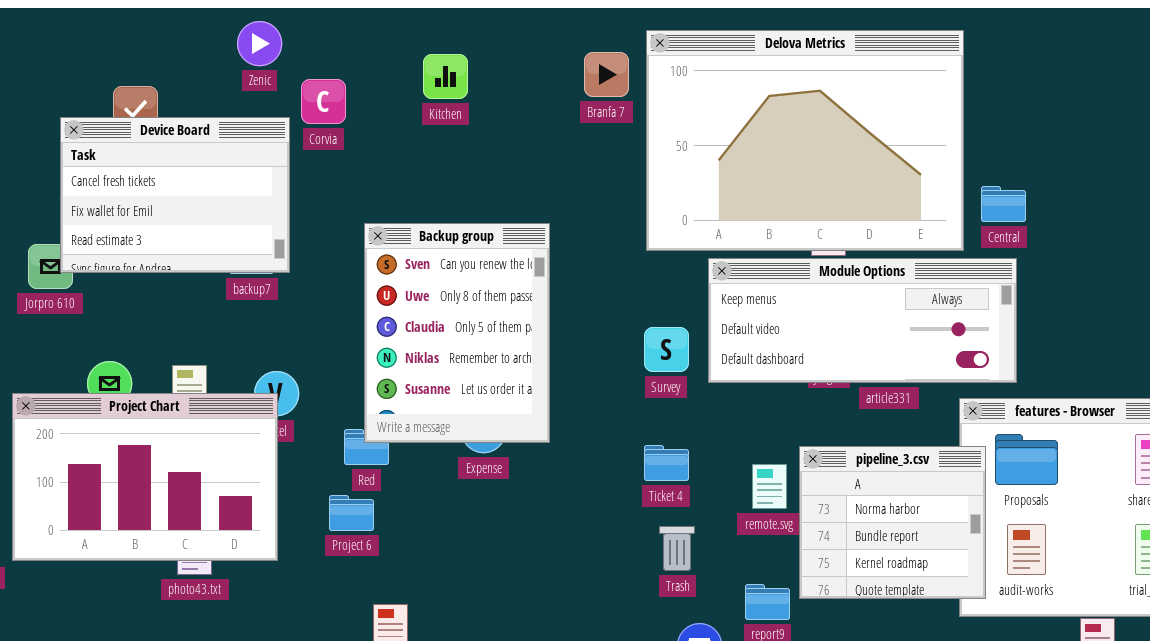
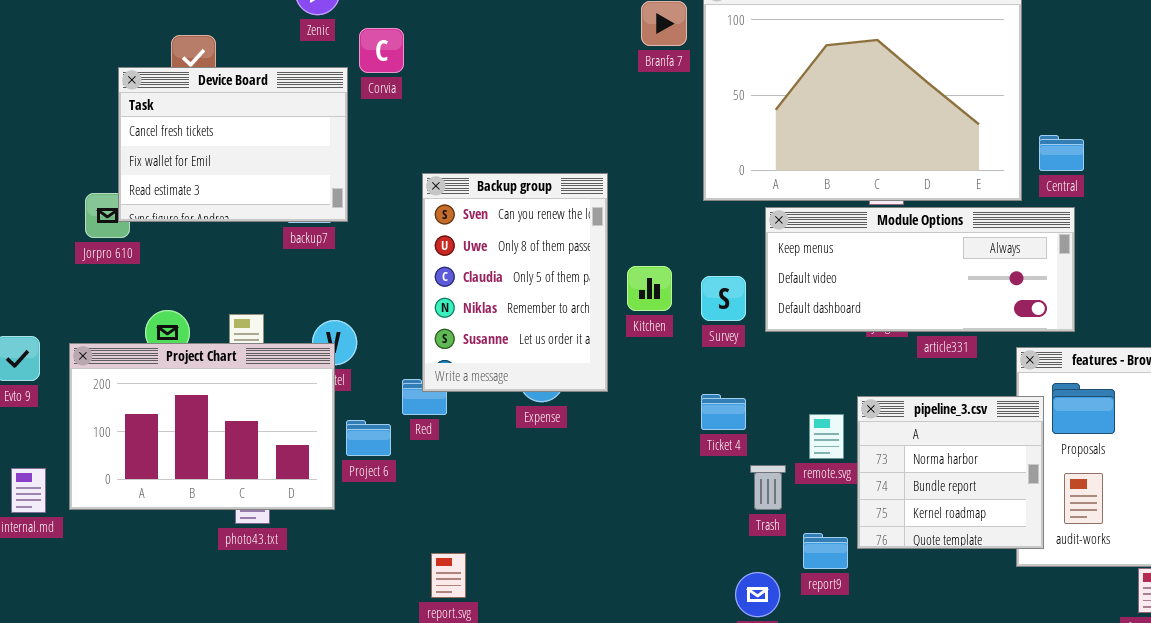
Kitchen: [423,54,468,99] -> [627,266,672,311], moved
Project 6: [329,495,374,531] -> [346,420,391,456], moved
Trash: [659,526,695,571] -> [750,465,786,510], moved

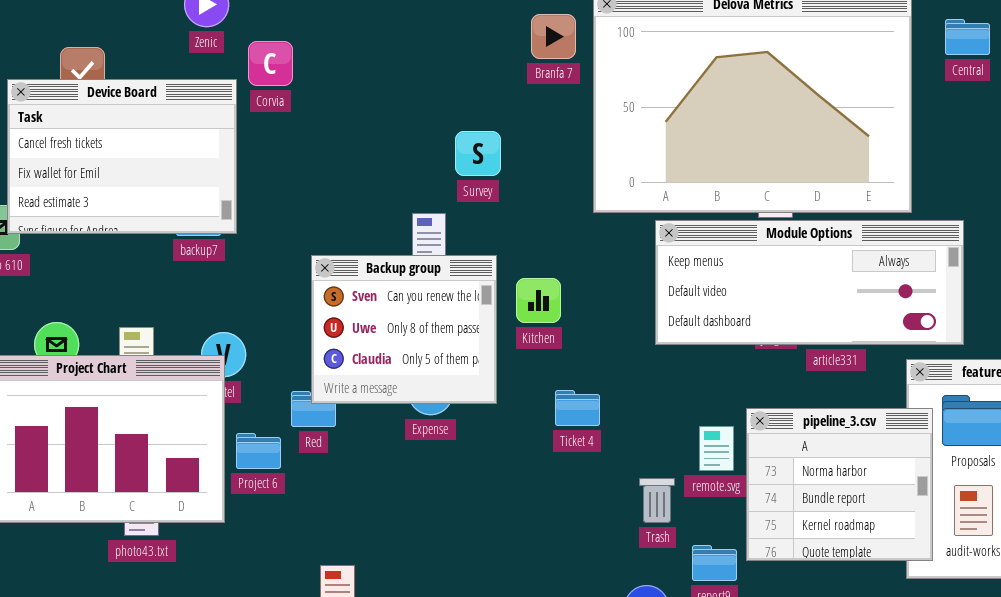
Central: [1039,135,1084,171] -> [945,19,990,55], moved
Backup group: [422,173,608,392] -> [311,255,497,404], resized
Survey: [701,276,746,321] -> [455,131,501,176], moved
Ticket 4: [701,394,746,430] -> [555,390,600,426], moved

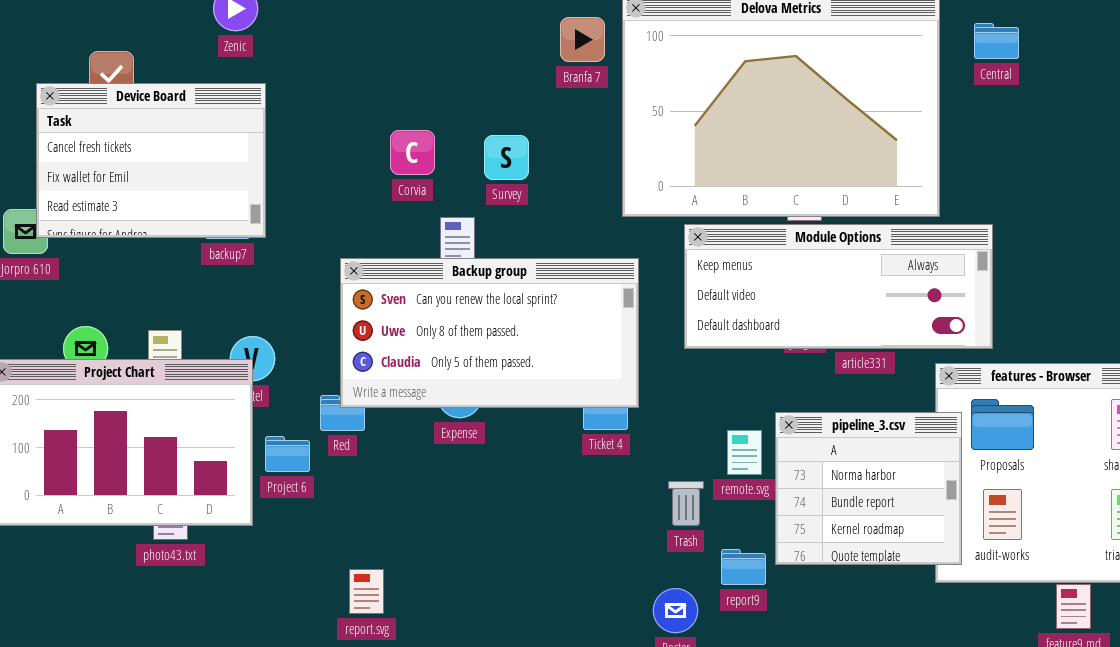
Corvia: [248,41,293,86] -> [390,130,435,175], moved
Backup group: [311,255,497,404] -> [340,258,639,408], resized

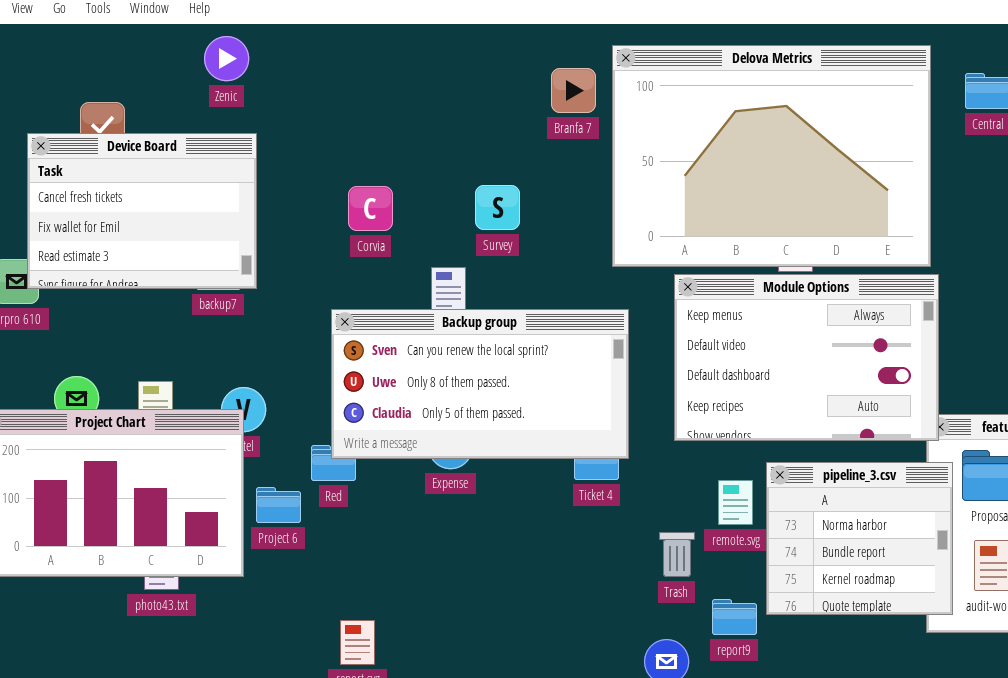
Corvia: [390,130,435,175] -> [348,186,393,231], moved
Module Options: [684,224,993,349] -> [674,274,939,441], resized

